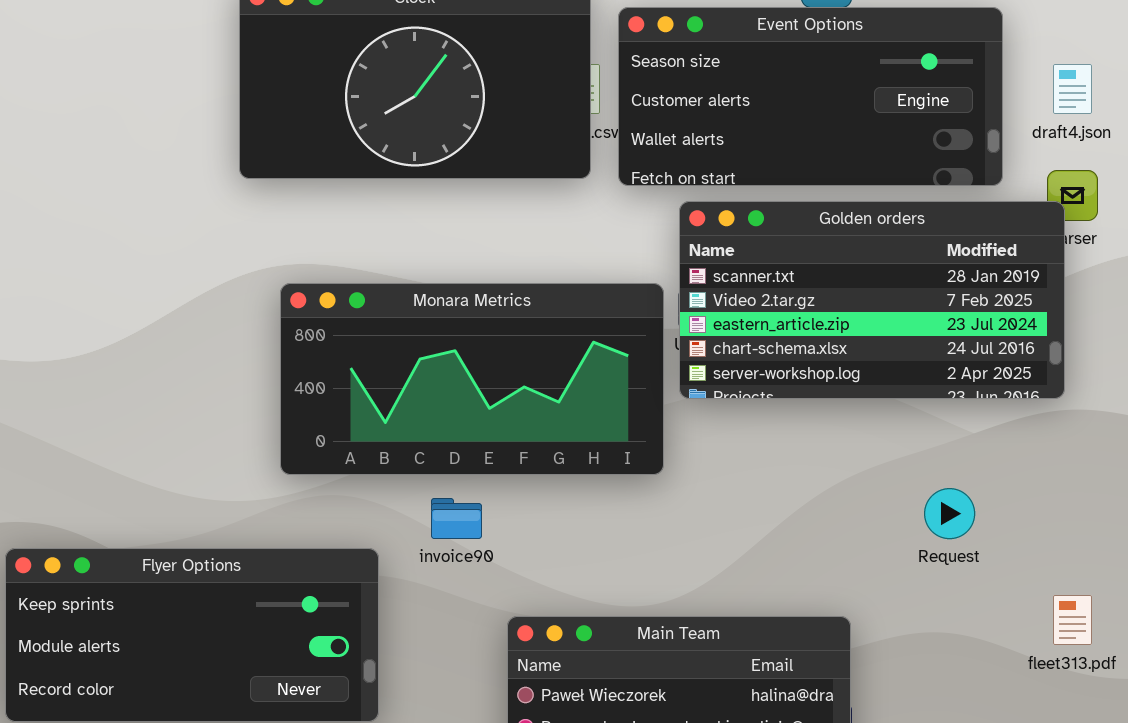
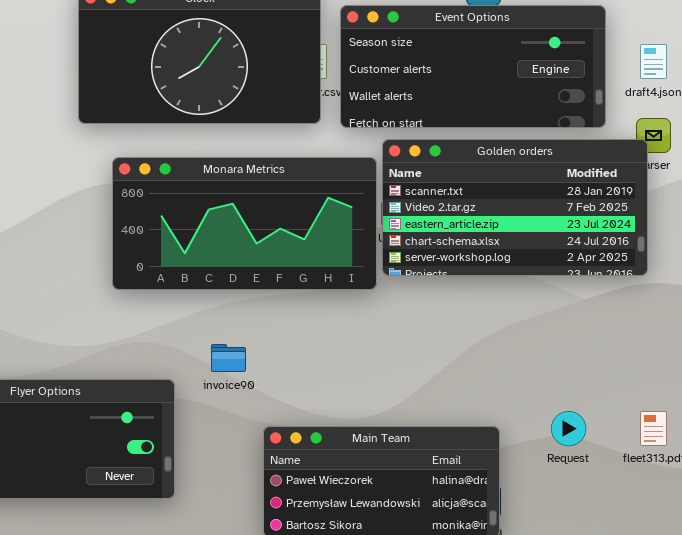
Monara Metrics: [280,283,664,475] -> [112,157,377,290], moved
Request: [924,488,975,539] -> [551,411,586,446], moved

